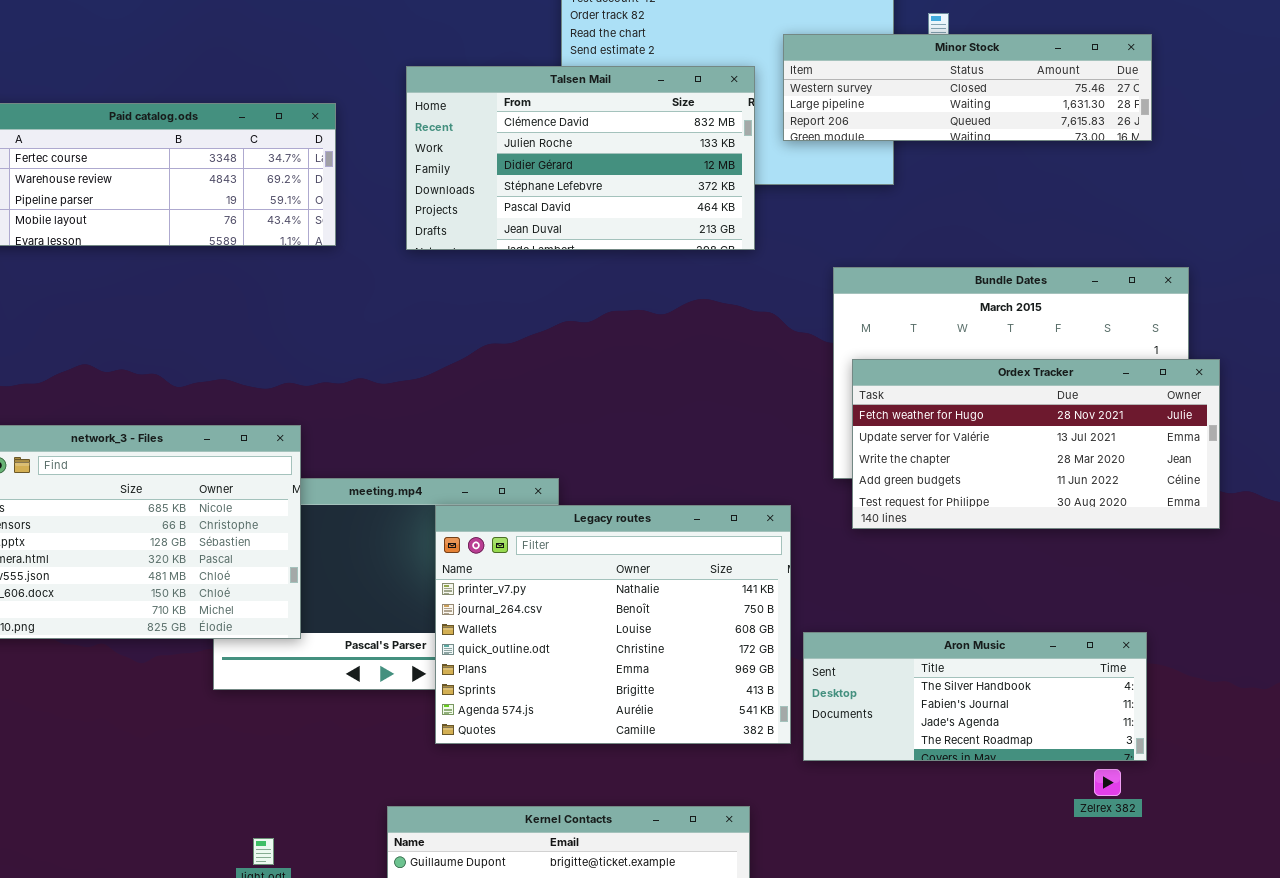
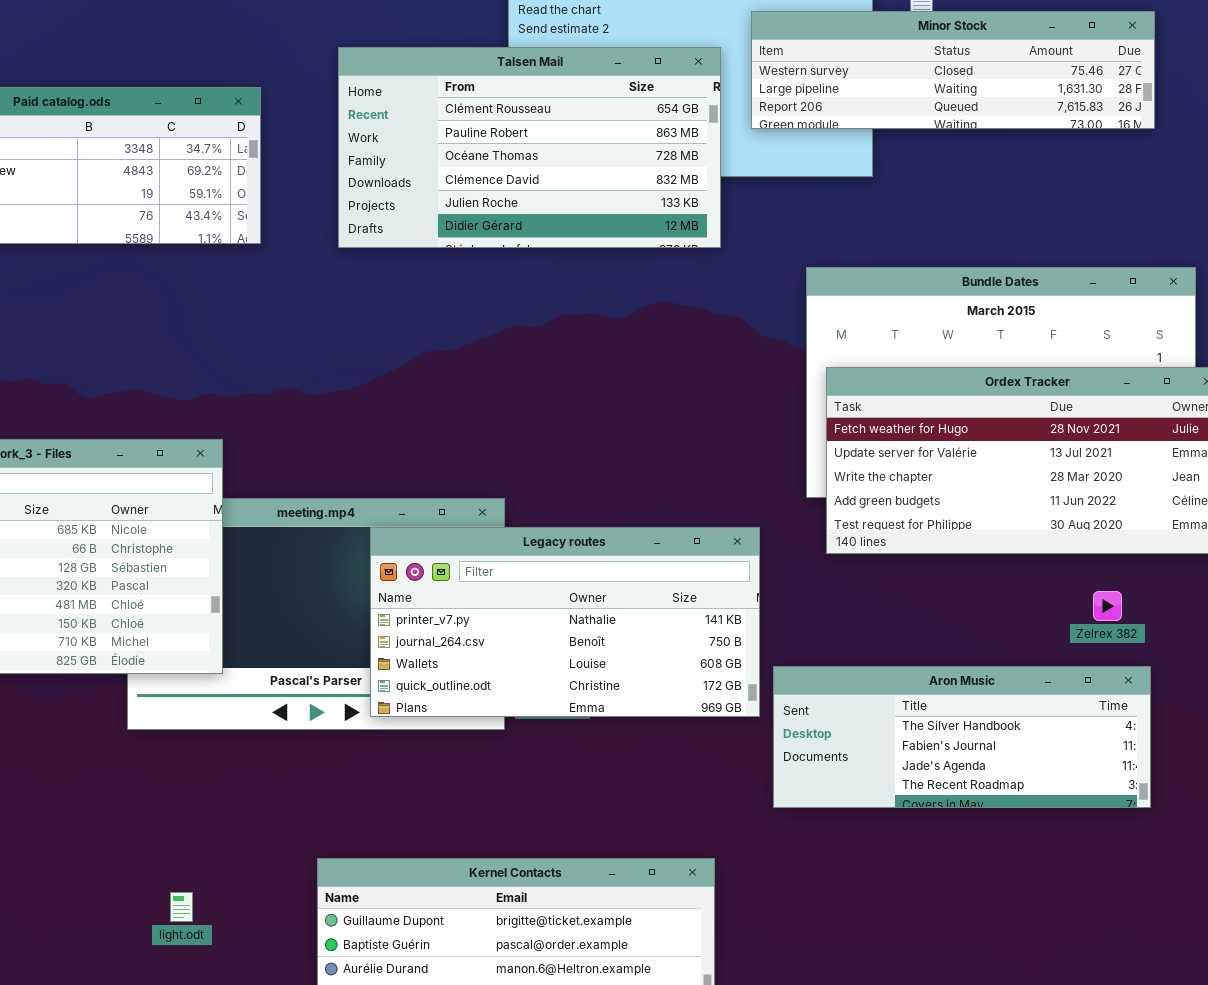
Talsen Mail: [406,66,755,250] -> [338,47,721,248], scrolled up 3 rows
Legacy routes: [435,505,791,744] -> [370,527,760,717], resized
Zelrex 382: [1094,769,1121,796] -> [1093,591,1122,621], moved

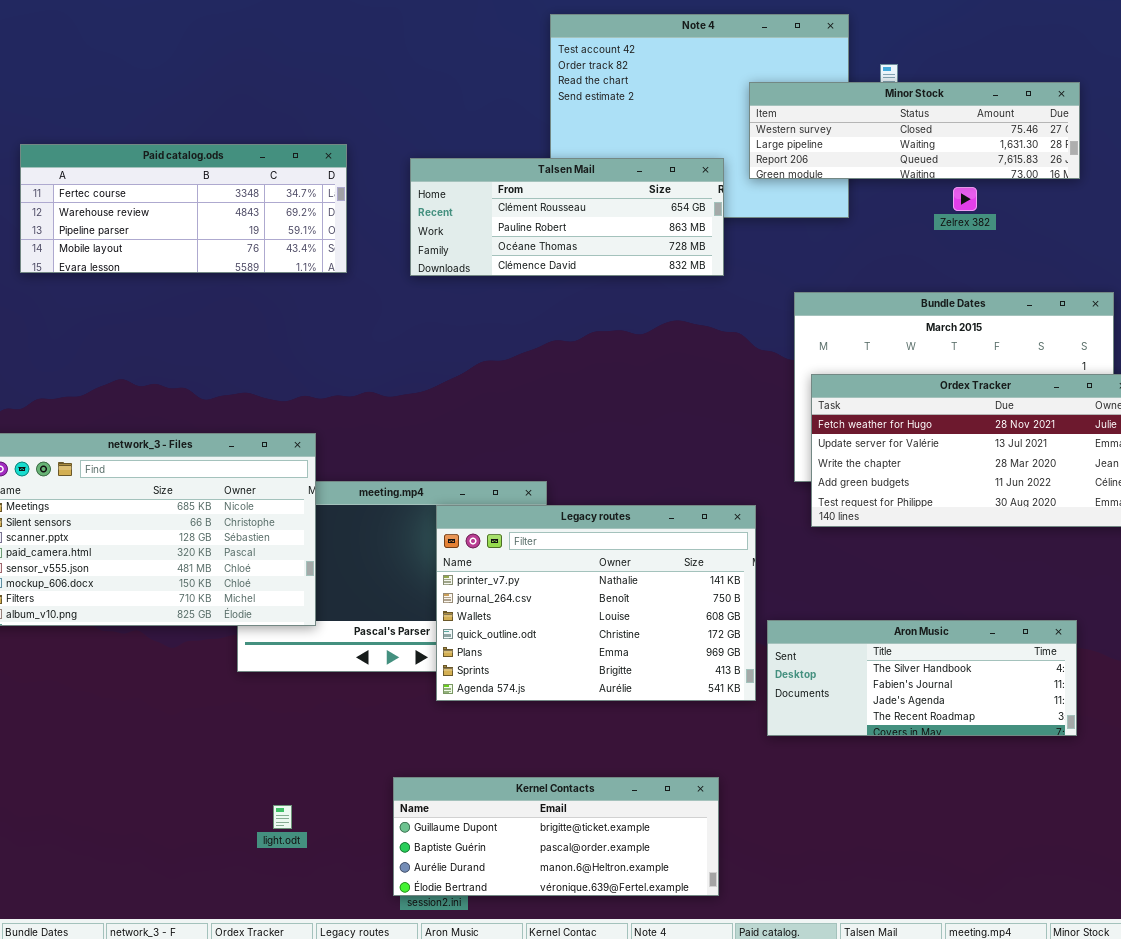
Talsen Mail: [338,47,721,248] -> [410,158,724,276], resized
Legacy routes: [370,527,760,717] -> [436,505,756,701], resized
Zelrex 382: [1093,591,1122,621] -> [953,187,977,211], moved

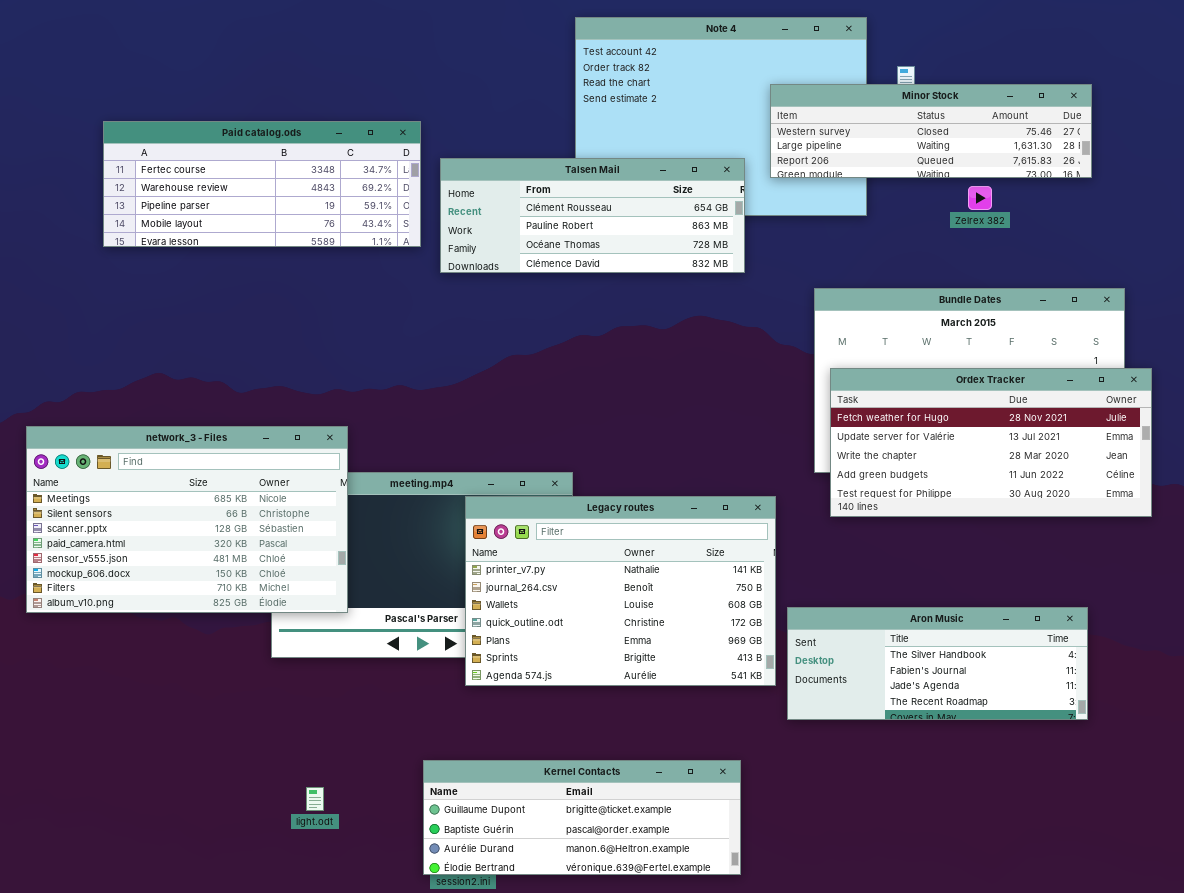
Paid catalog.ods: [20,144,347,273] -> [103,121,421,247], moved

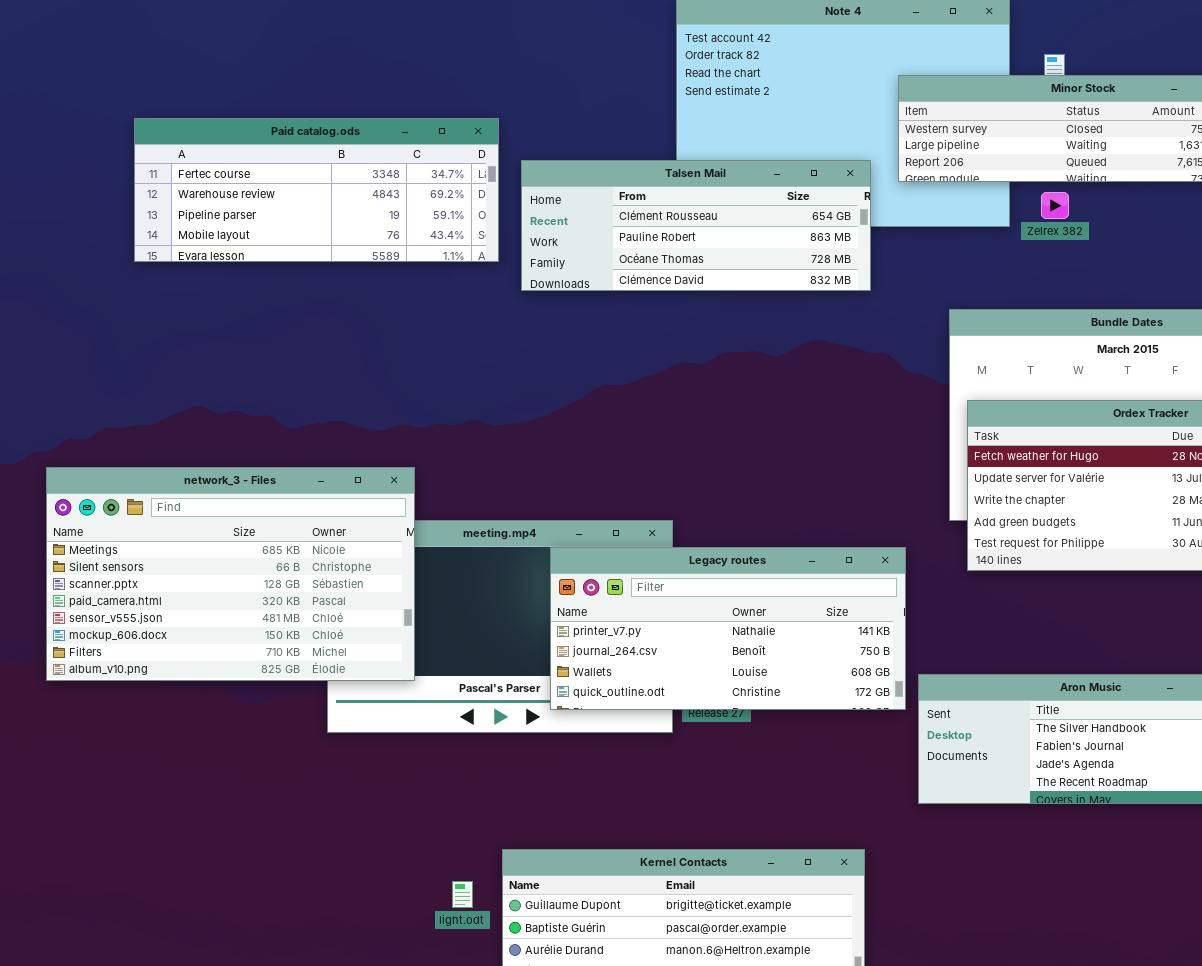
Zelrex 382: [968,186,992,210] -> [1041,192,1069,219], moved
Legacy routes: [465,496,776,686] -> [550,547,906,710], resized
light.odt: [306,787,324,811] -> [452,881,473,908], moved

